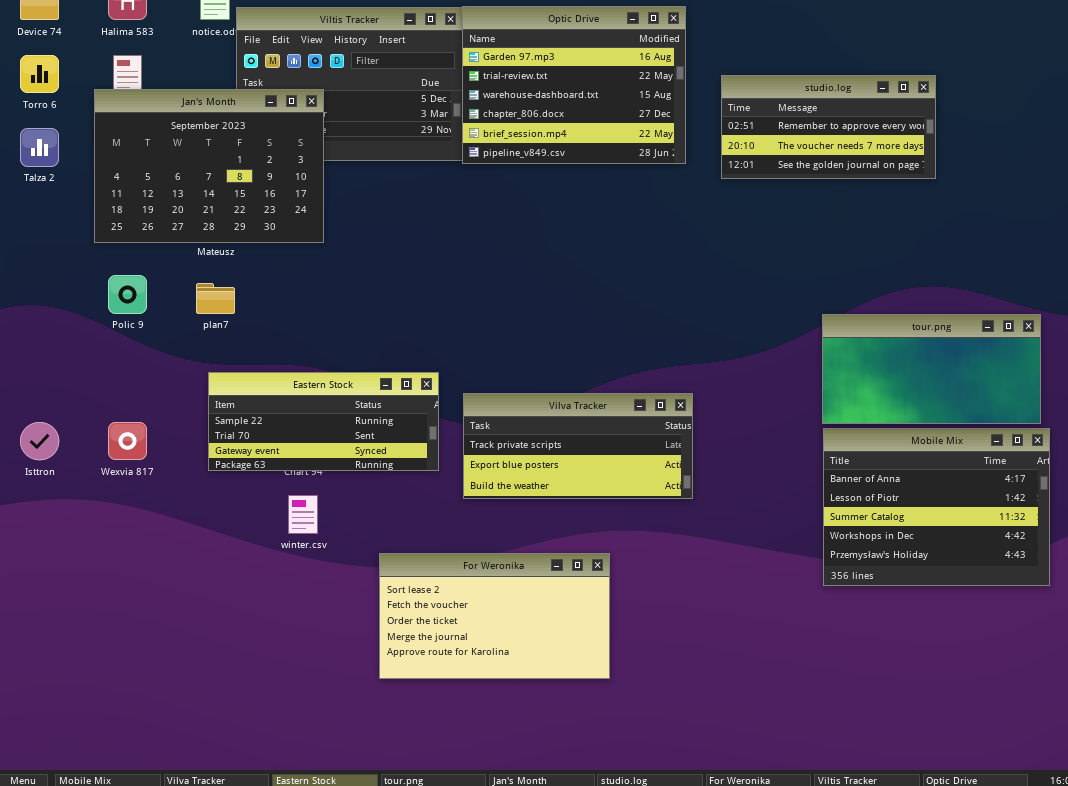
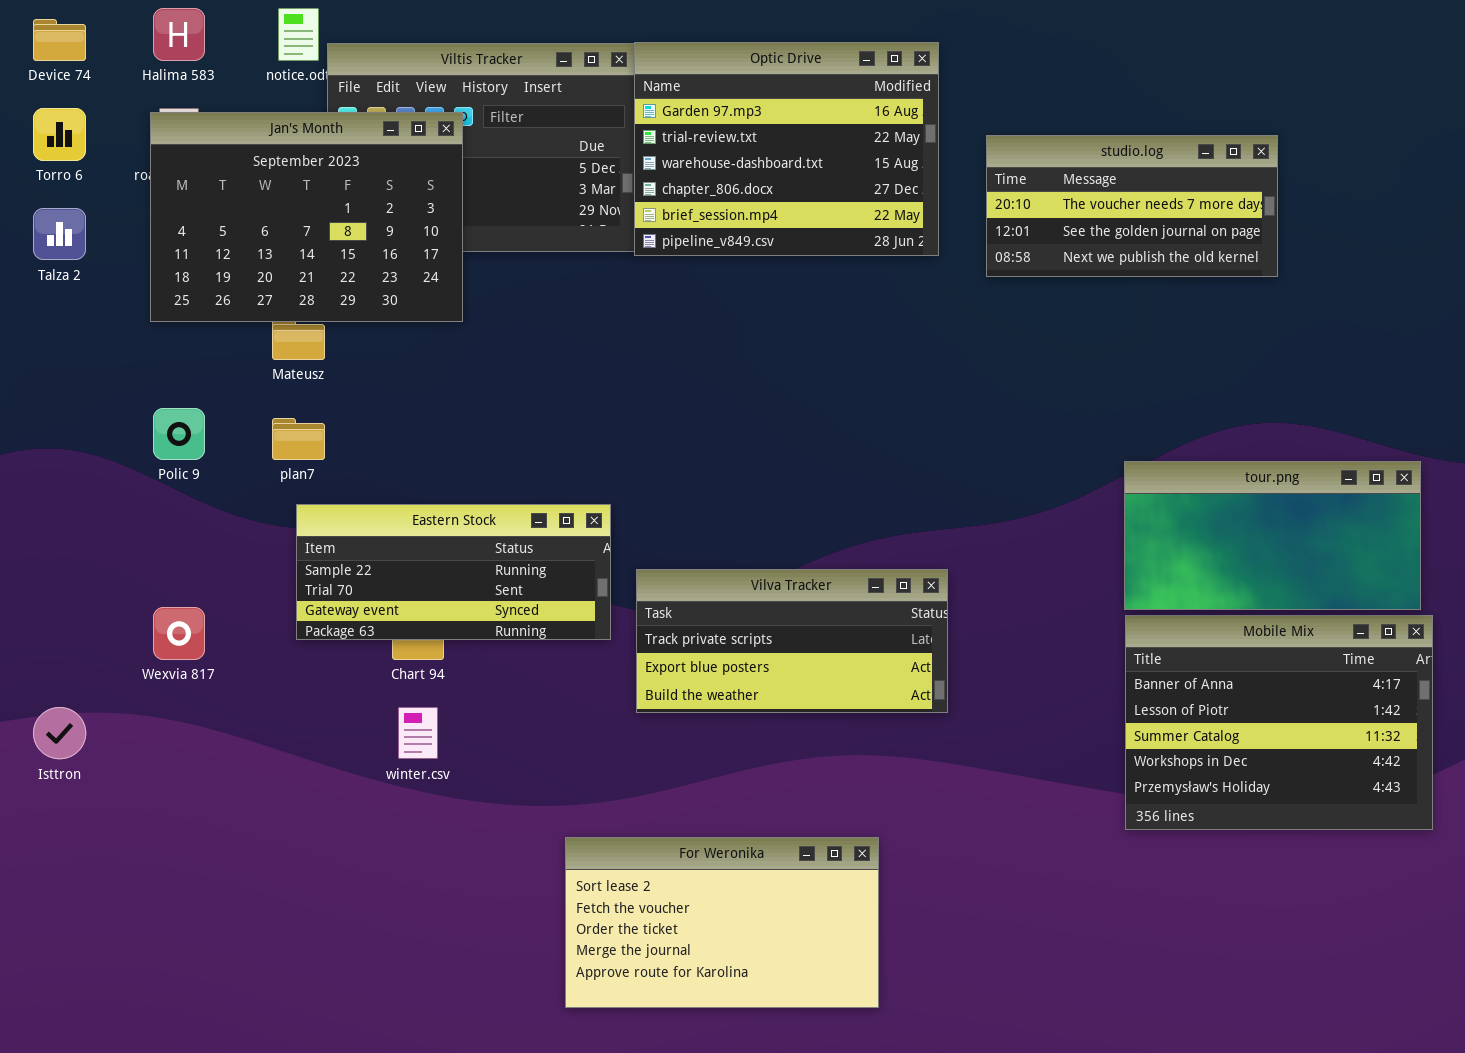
studio.log: [721,75,936,179] -> [986,135,1278,277], scrolled down 1 row
Jan's Month: [94,89,324,243] -> [150,112,463,322], moved
Eastern Stock: [208,372,439,471] -> [296,504,611,640], moved
Isttron: [20,422,59,460] -> [33,707,86,759], moved
For Weronika: [379,553,610,679] -> [565,837,879,1008], moved

